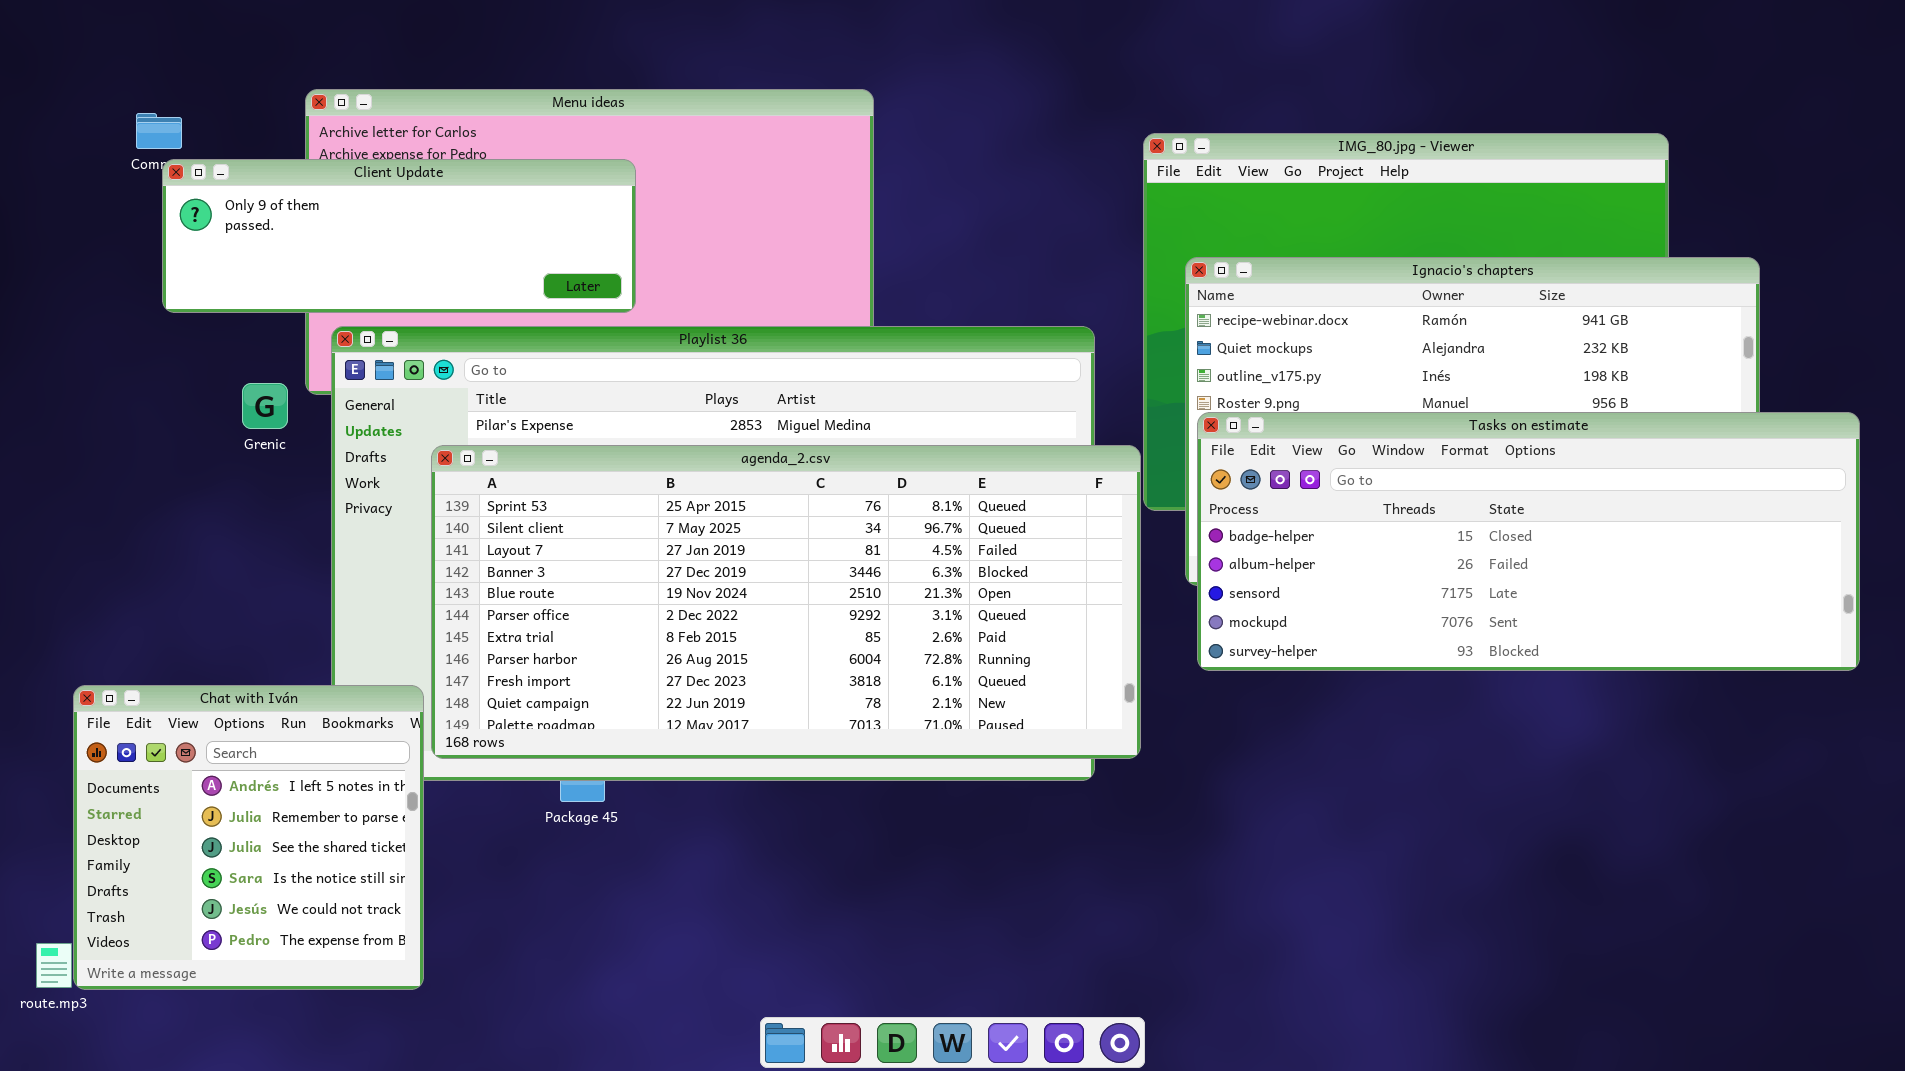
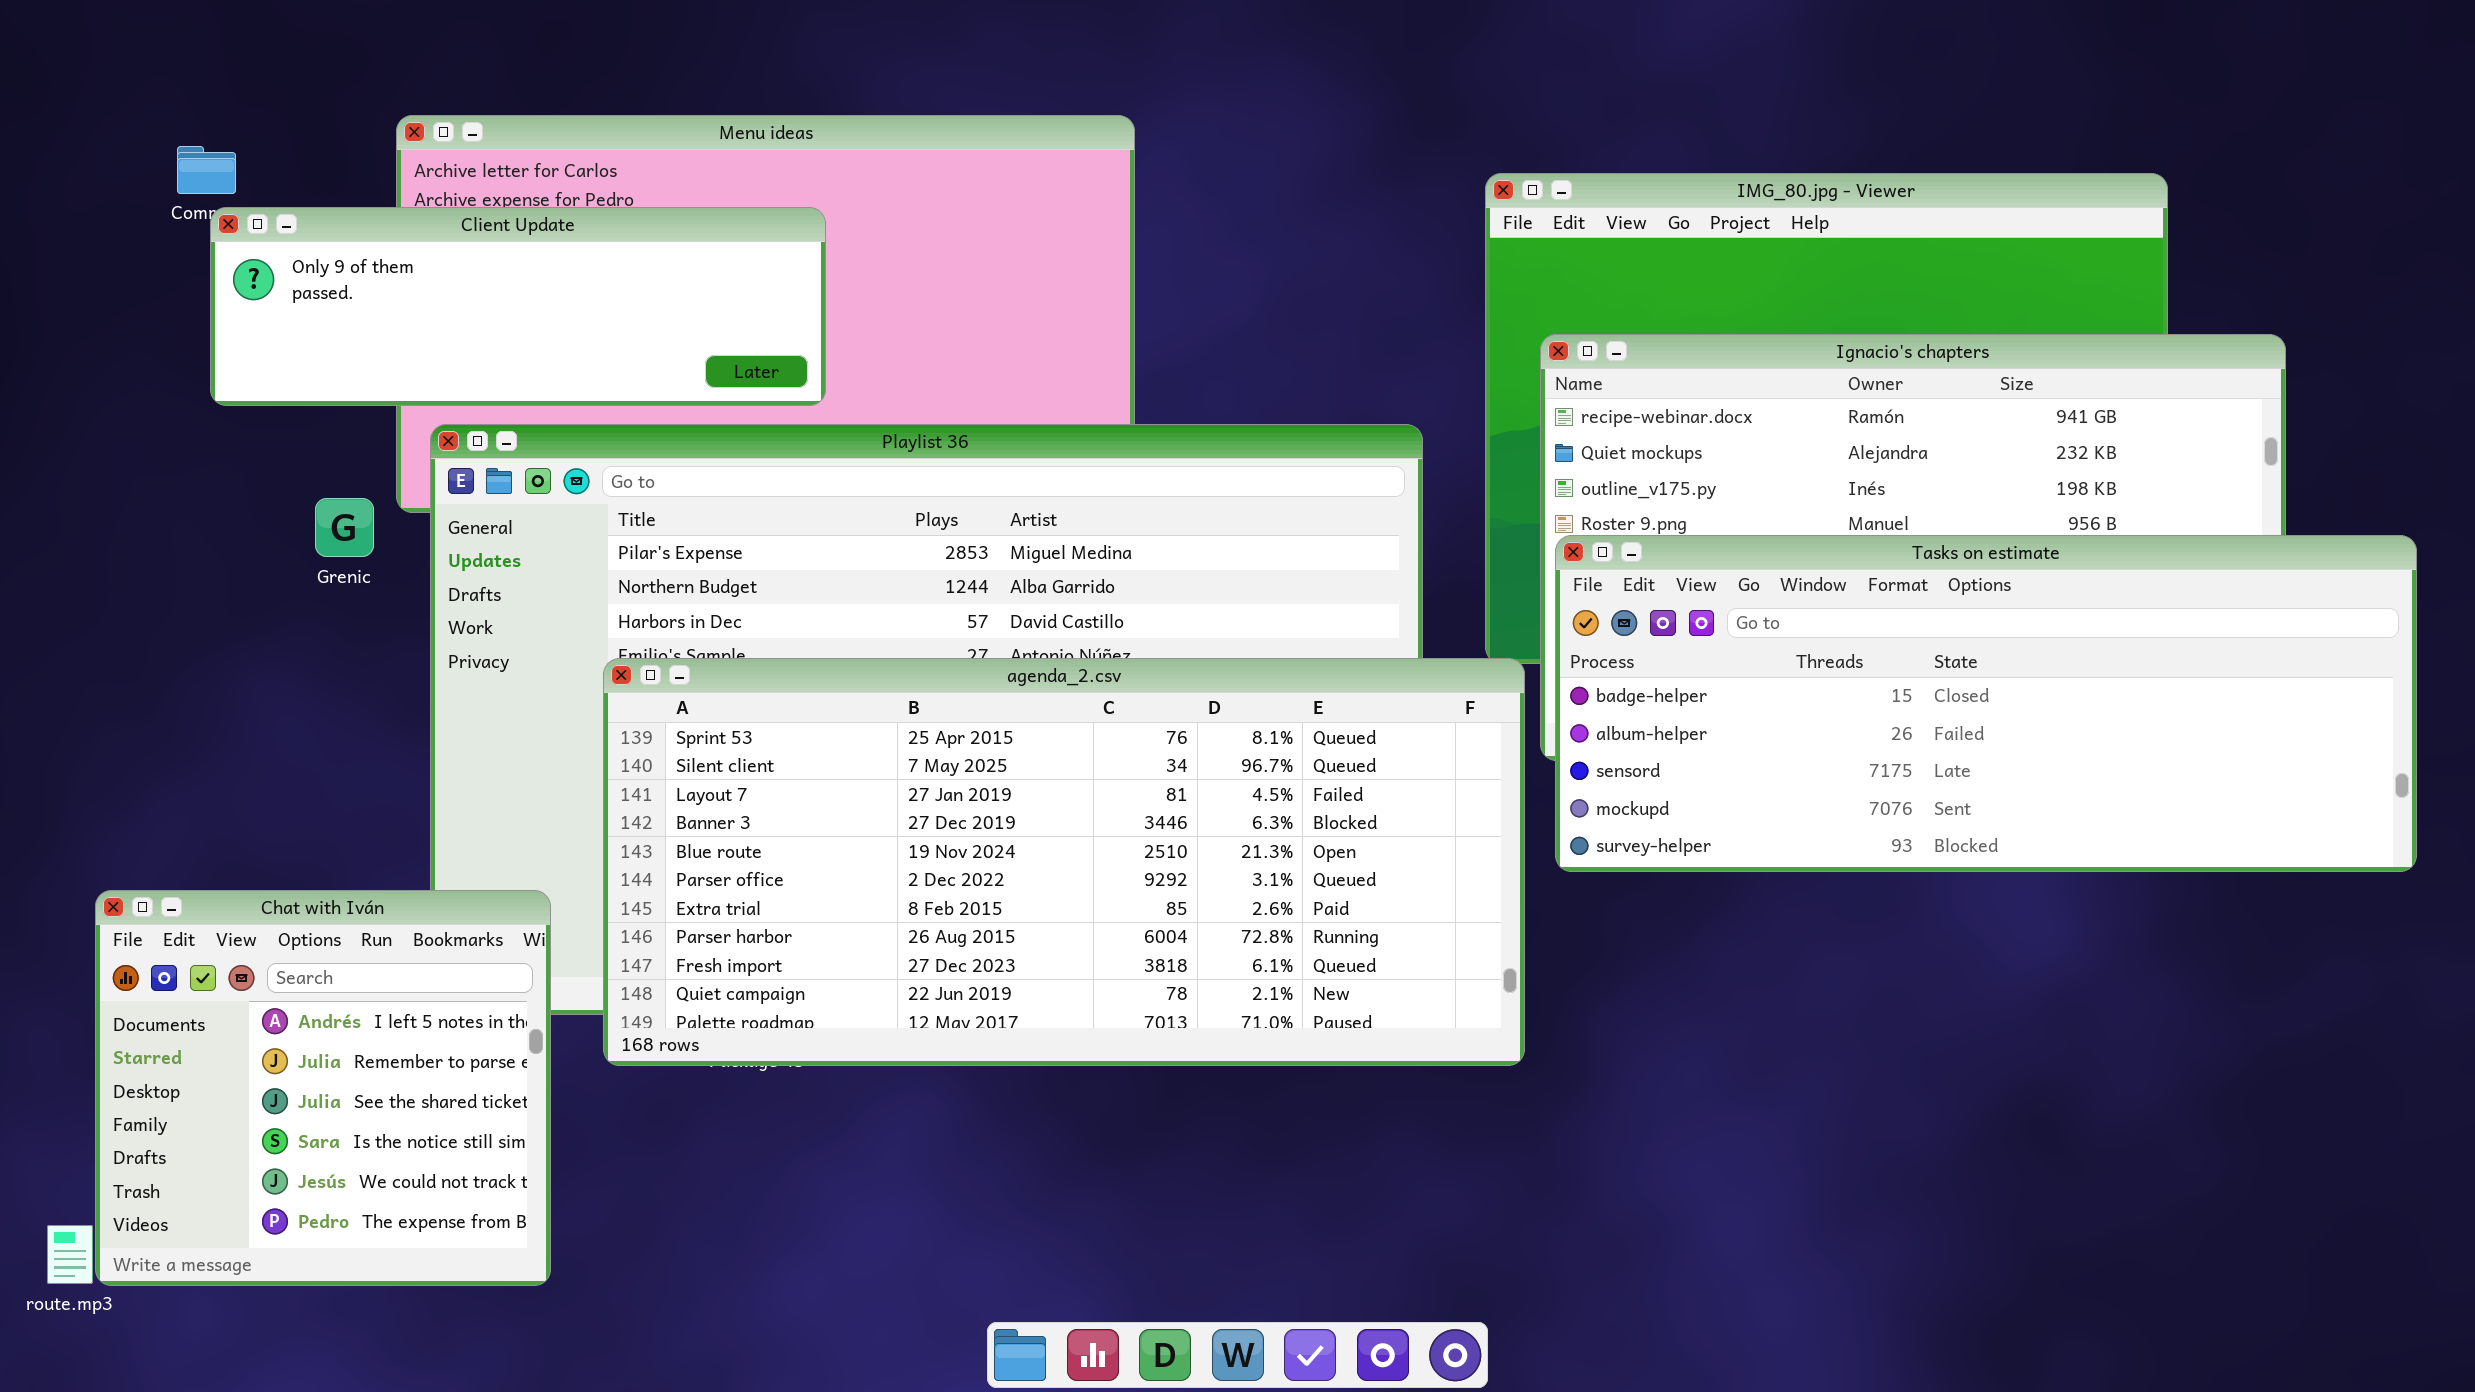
agenda_2.csv: [431,445,1141,759] -> [603,658,1525,1066], moved

